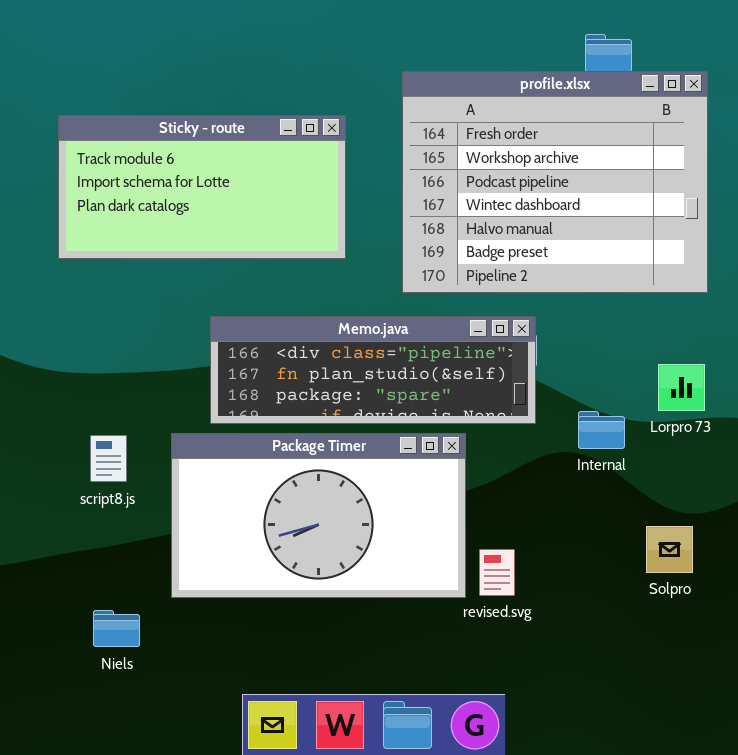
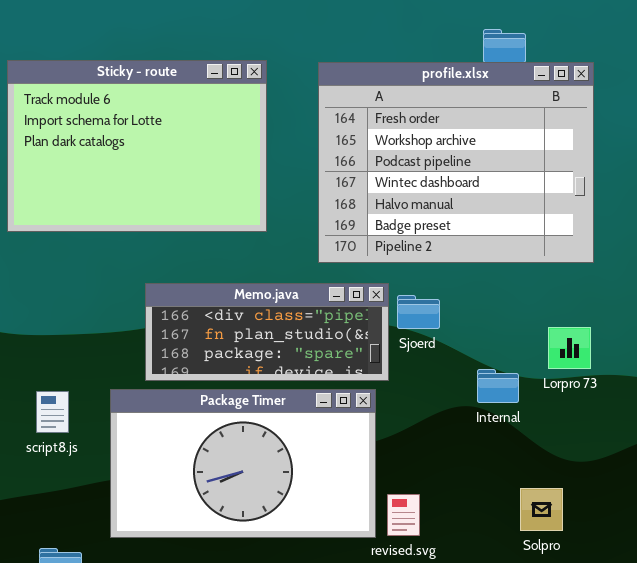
Sticky - route: [58,115,346,259] -> [7,60,267,232], resized
Memo.java: [210,316,536,424] -> [145,283,389,381], resized
Solpro: [646,526,693,573] -> [520,488,563,531], moved

